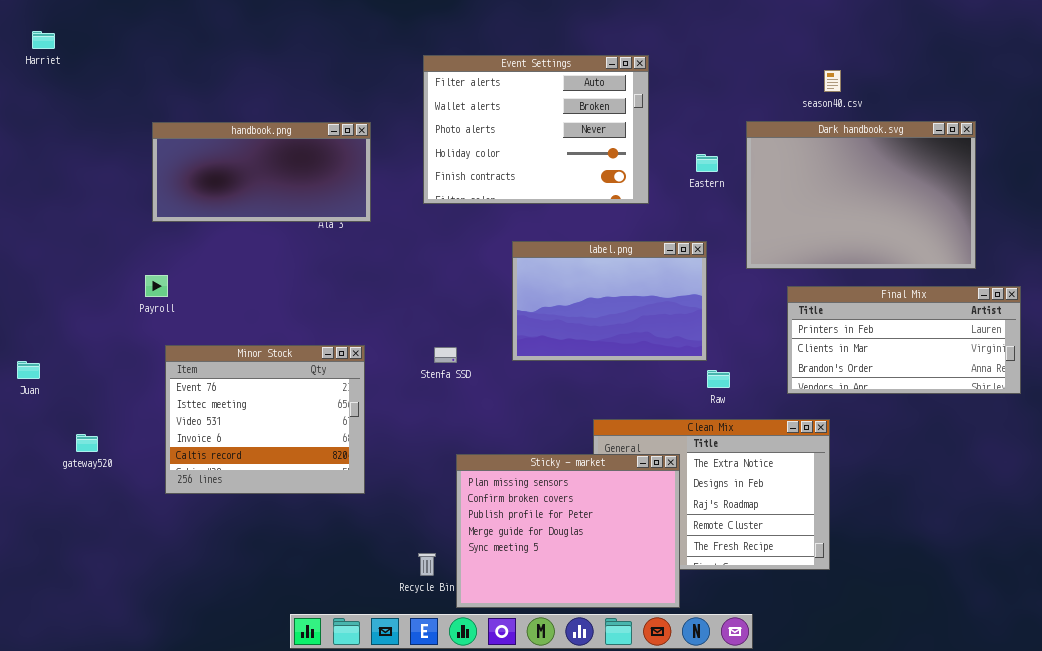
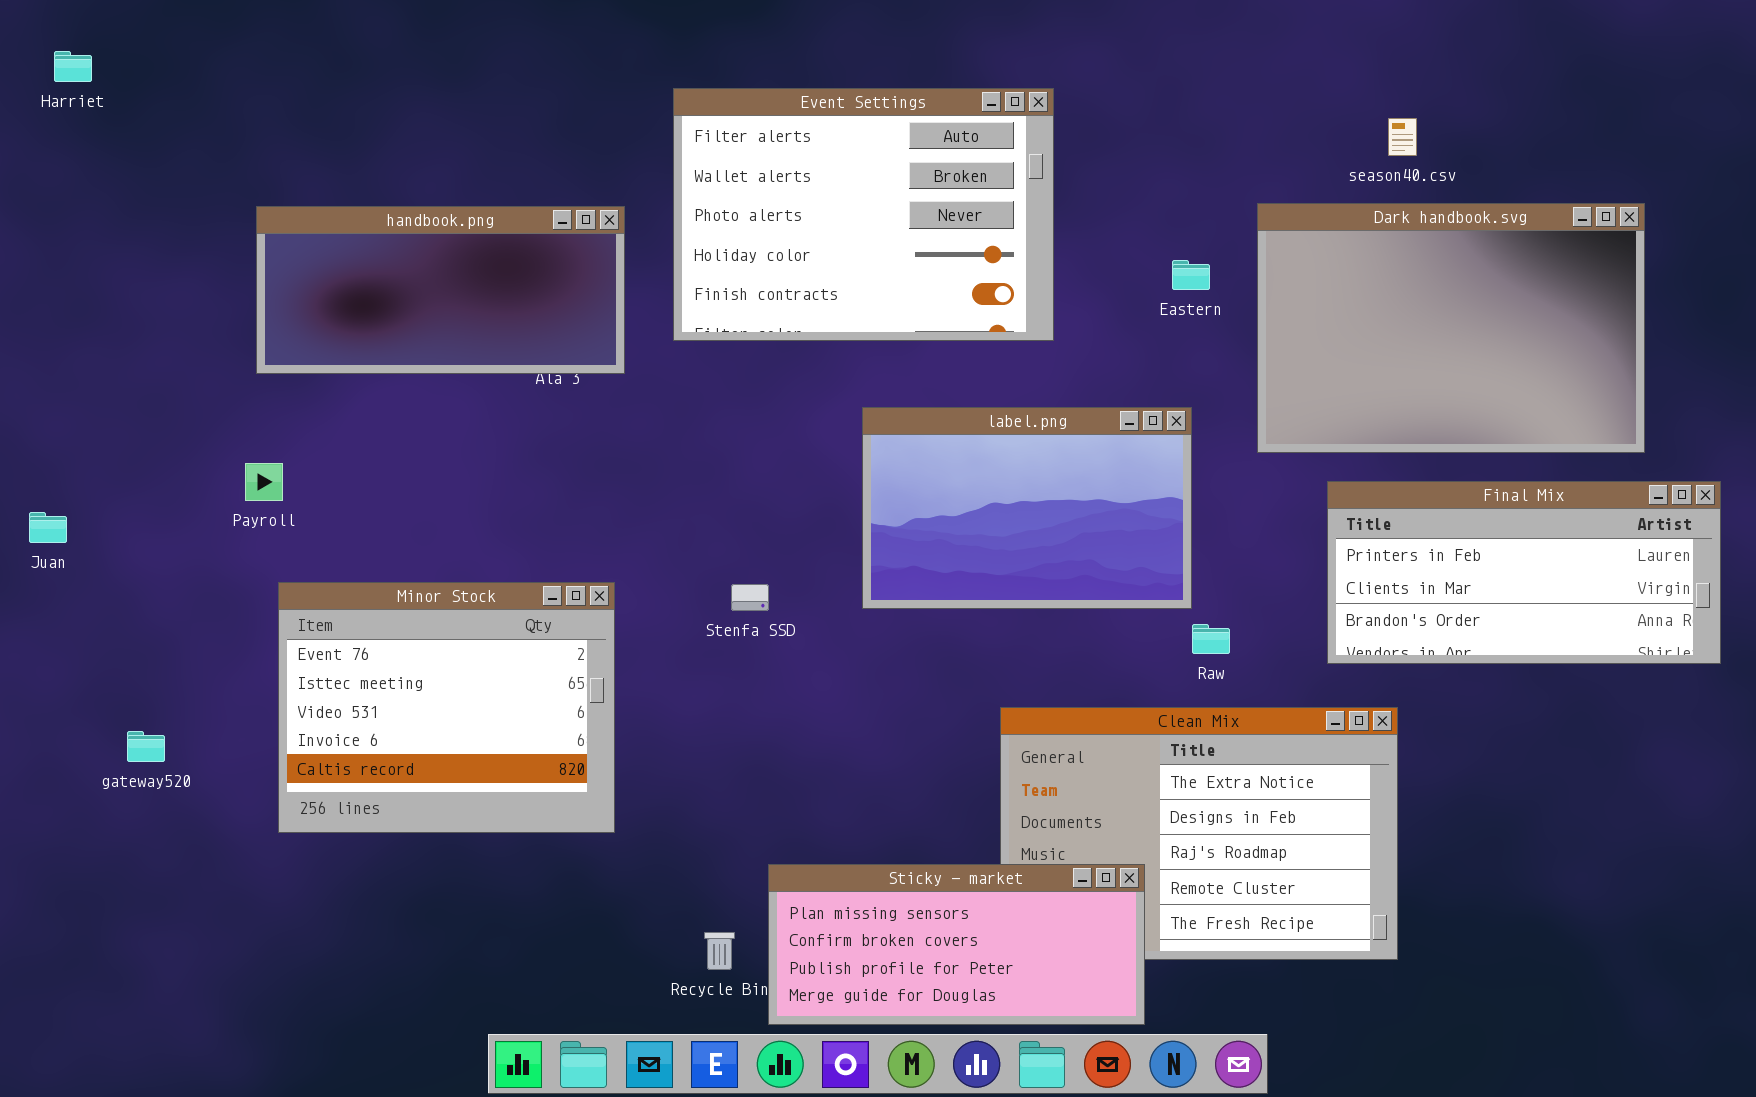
Event Settings: [423,55,649,204] -> [673,88,1054,341], moved
Juan: [17,361,40,379] -> [29,512,67,543], moved
Sticky - market: [456,454,680,608] -> [768,864,1145,1025], resized

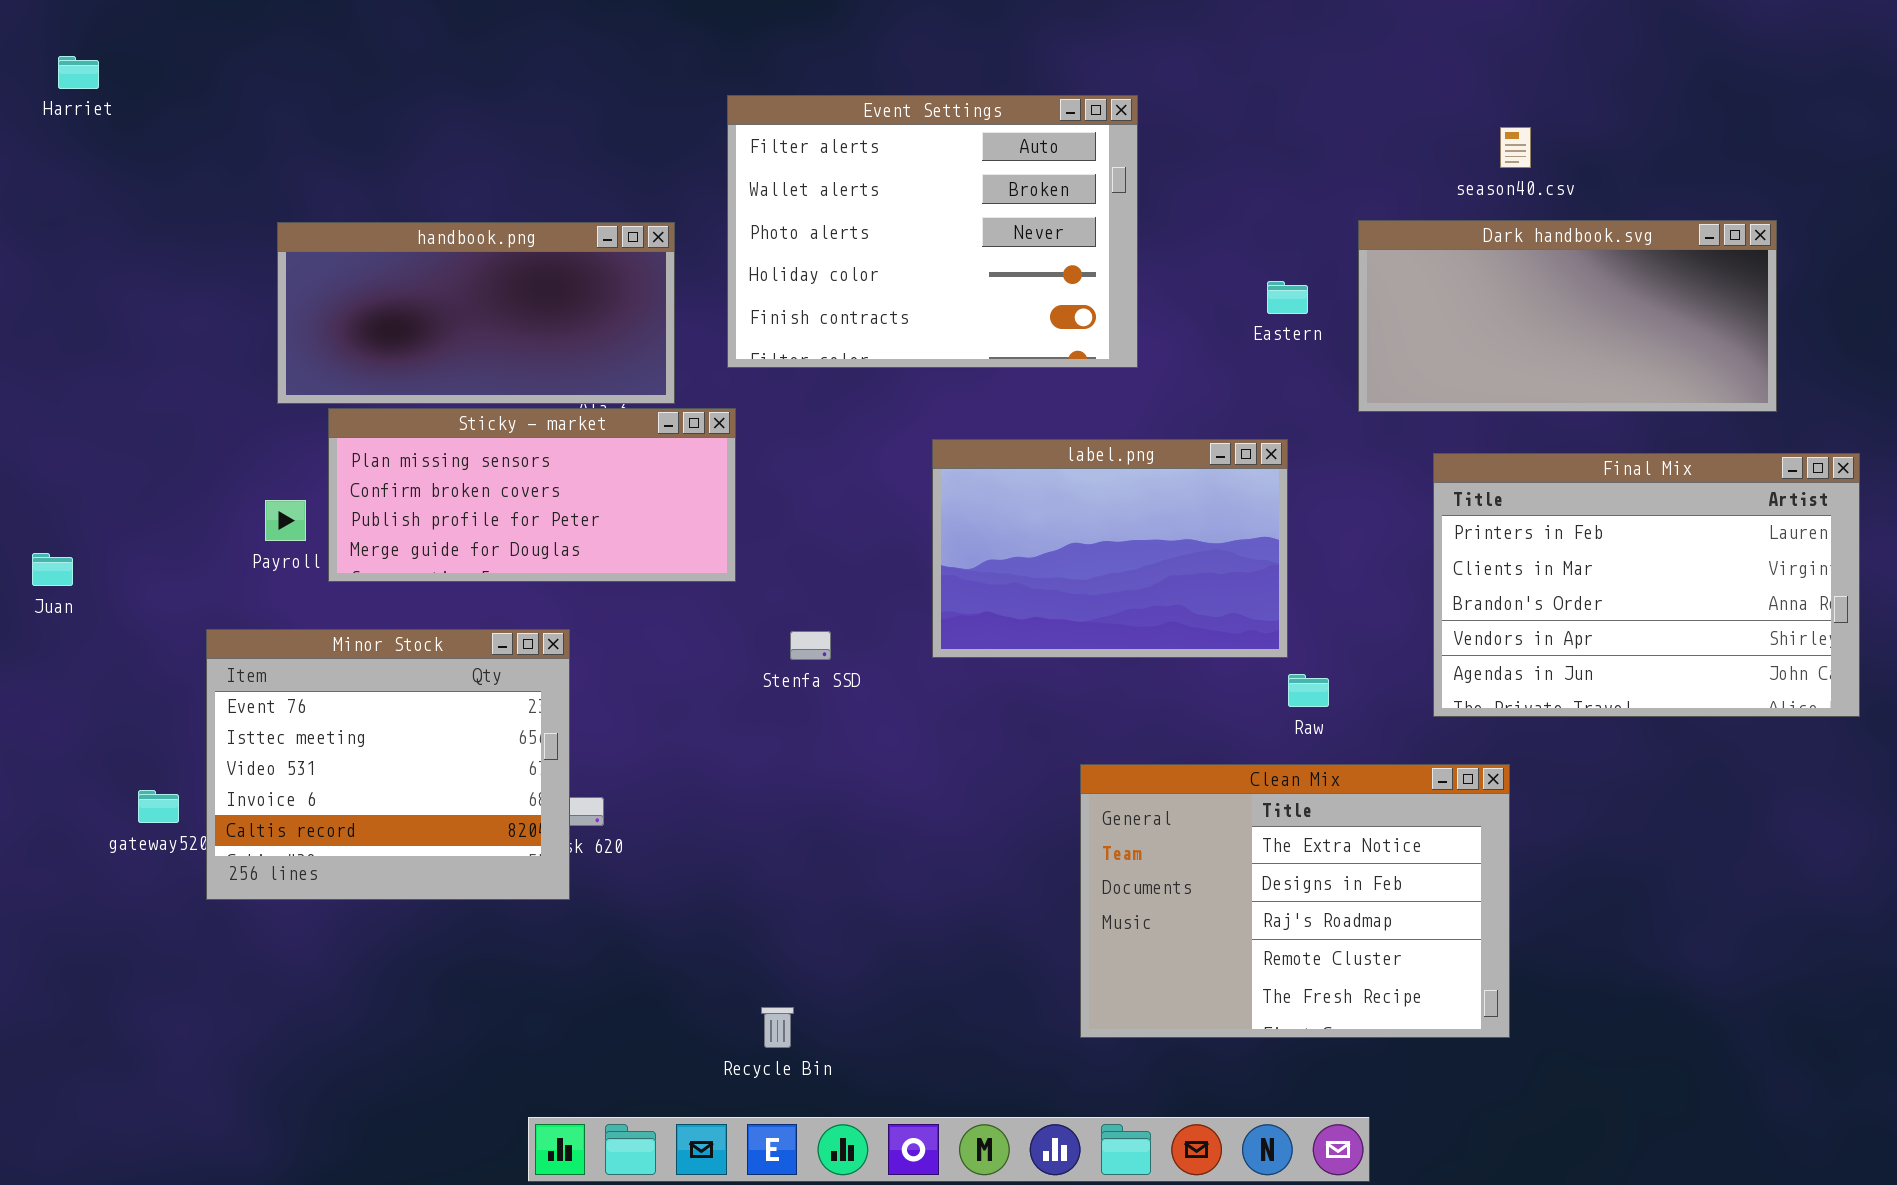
Dark handbook.svg: [1257,203,1645,453] -> [1358,220,1777,412], resized
Final Mix: [1327,481,1721,664] -> [1433,453,1860,717], resized
Minor Stock: [278,582,615,833] -> [206,629,570,900], moved
Sticky - market: [768,864,1145,1025] -> [328,408,736,582], moved

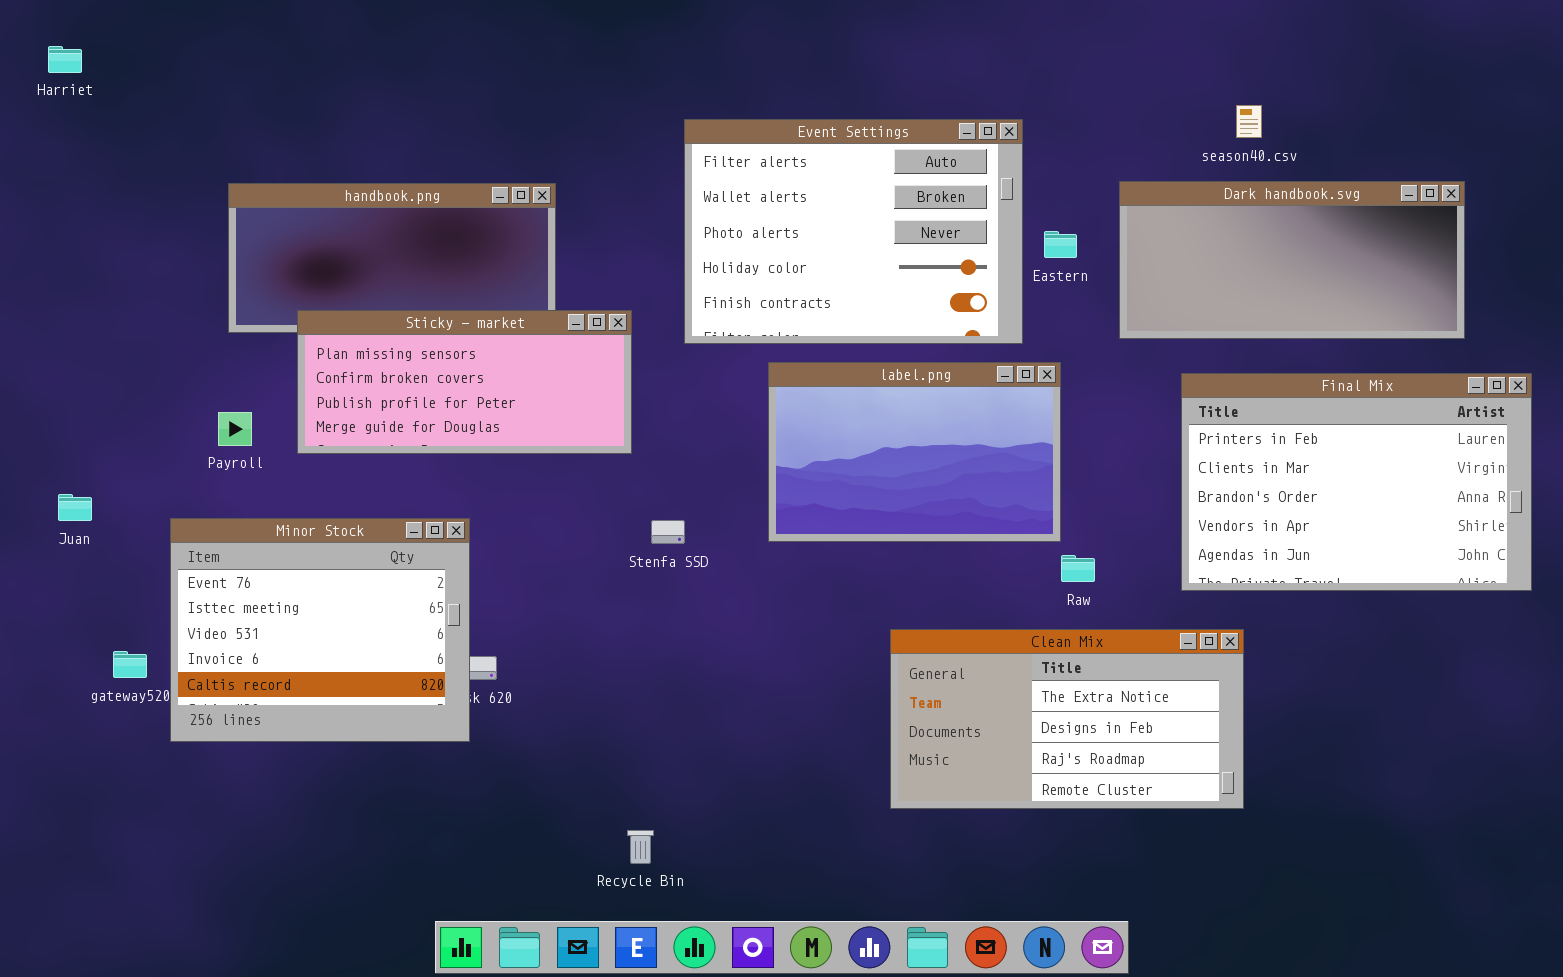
Event Settings: [727,95,1138,368] -> [684,119,1023,344], moved
Sticky - market: [328,408,736,582] -> [297,310,632,454], moved
Juan: [32,553,73,586] -> [58,494,92,521], moved
Clean Mix: [1080,764,1510,1038] -> [890,629,1244,809], resized

